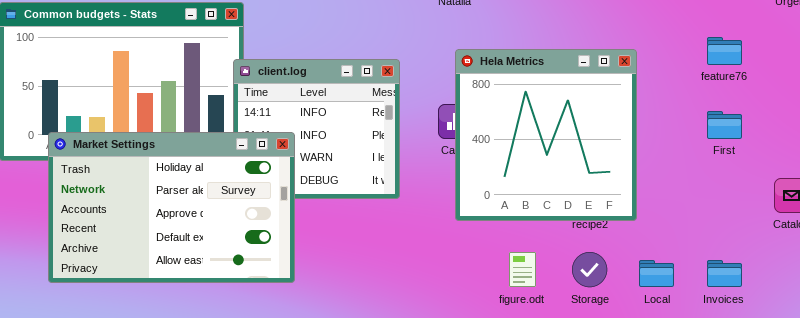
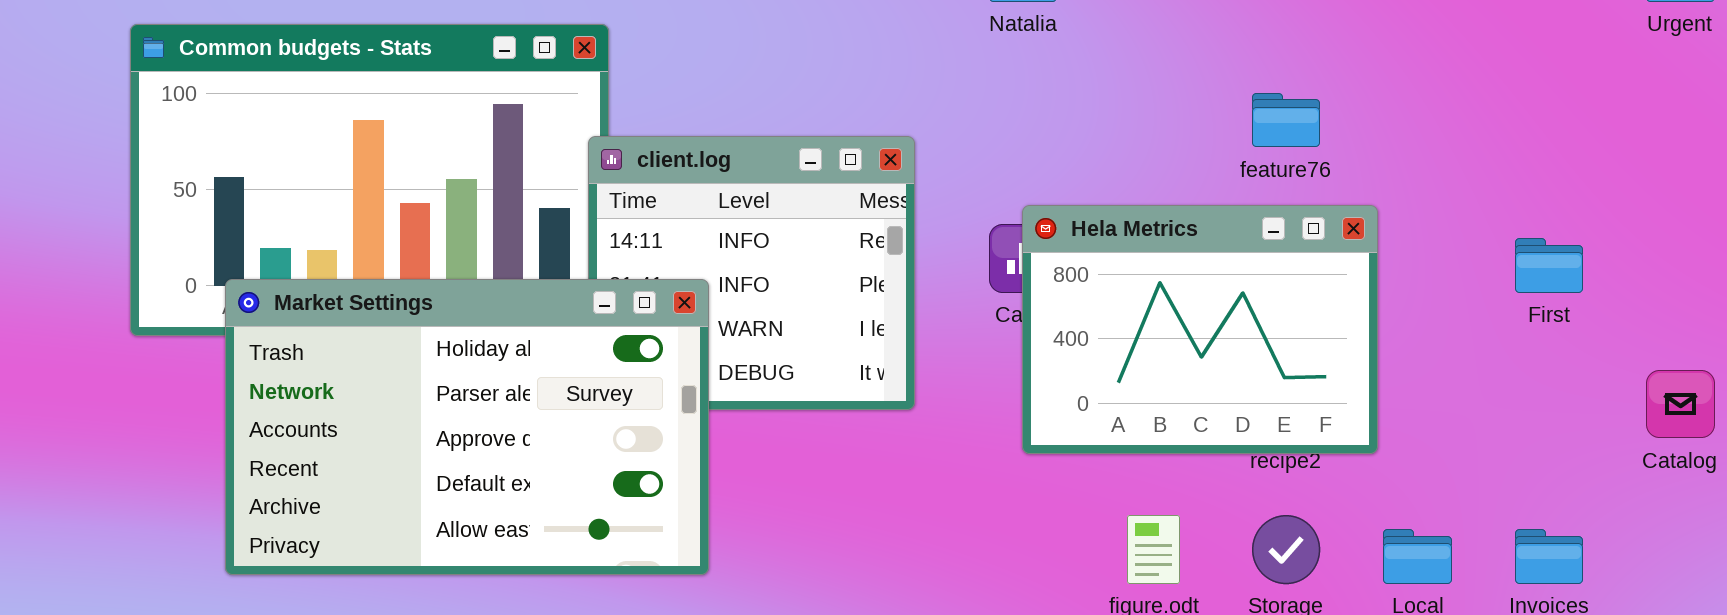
feature76: [707,37,742,65] -> [1252,93,1320,147], moved
Hela Metrics: [455,49,637,221] -> [1022,205,1378,454], resized

